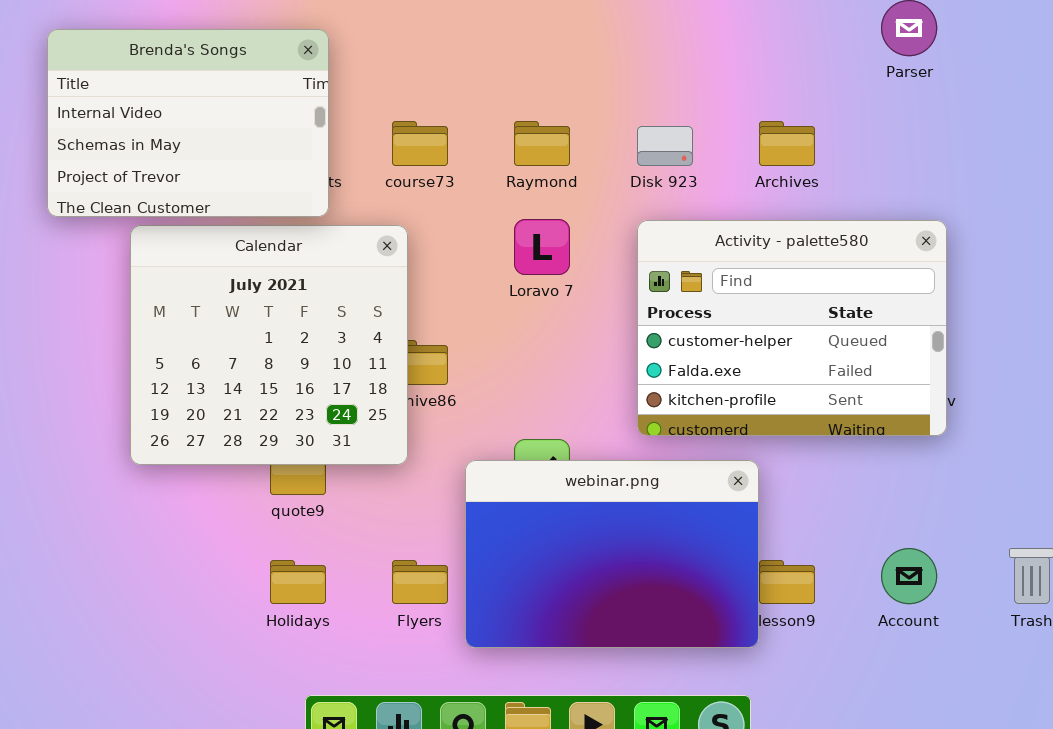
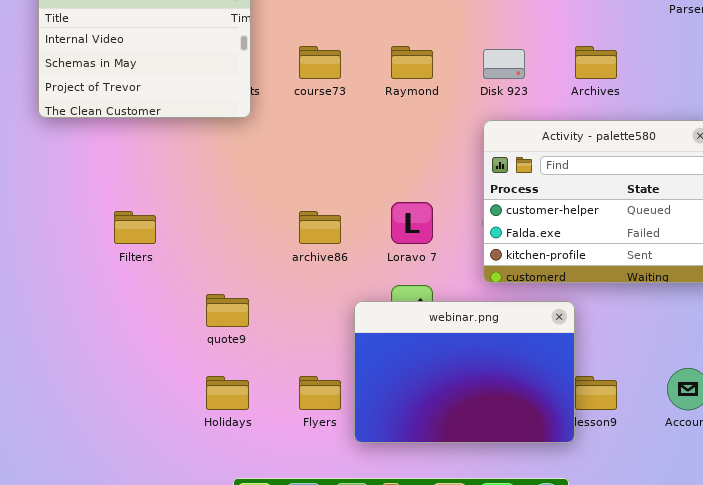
Loravo 7: [514,219,570,275] -> [391,202,433,244], moved
Calendar: [130,225,408,465] -> none, closed

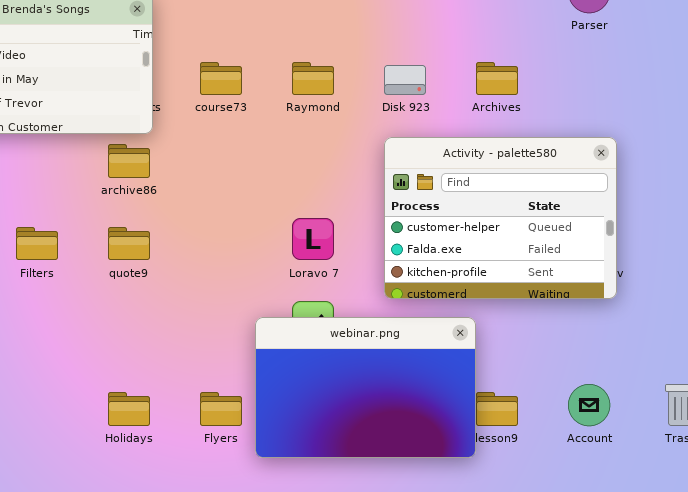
archive86: [299,211,341,244] -> [108,144,150,178], moved
quote9: [206,294,249,327] -> [108,227,150,260], moved

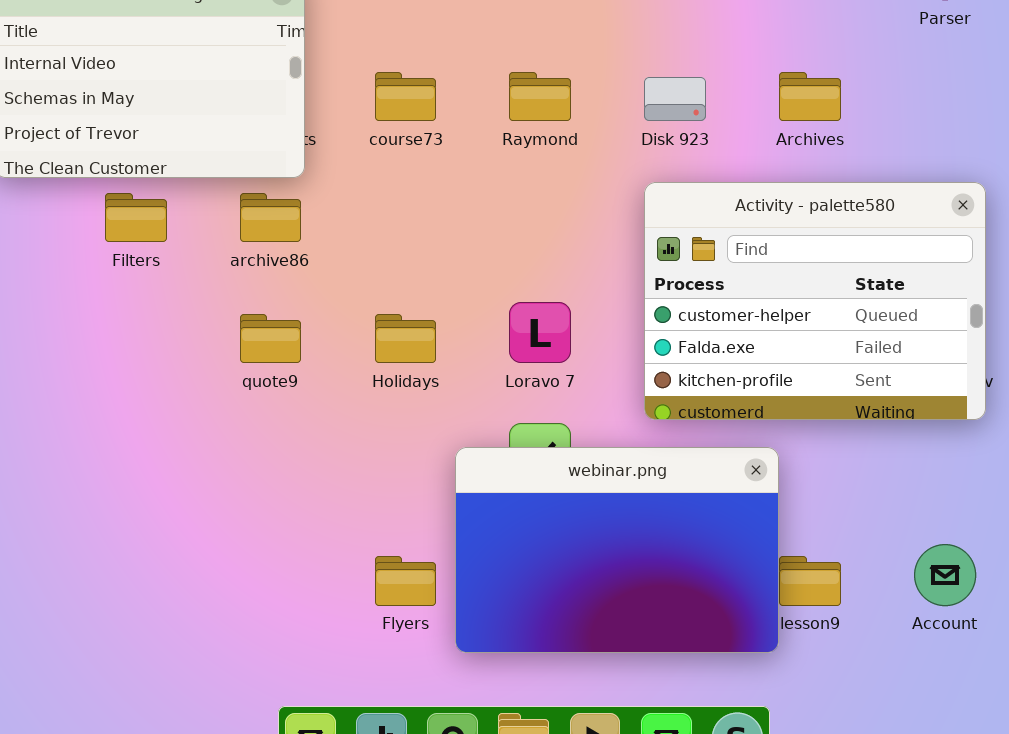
Filters: [16,227,58,260] -> [105,193,167,242], moved
Holidays: [108,392,150,426] -> [375,314,436,363], moved

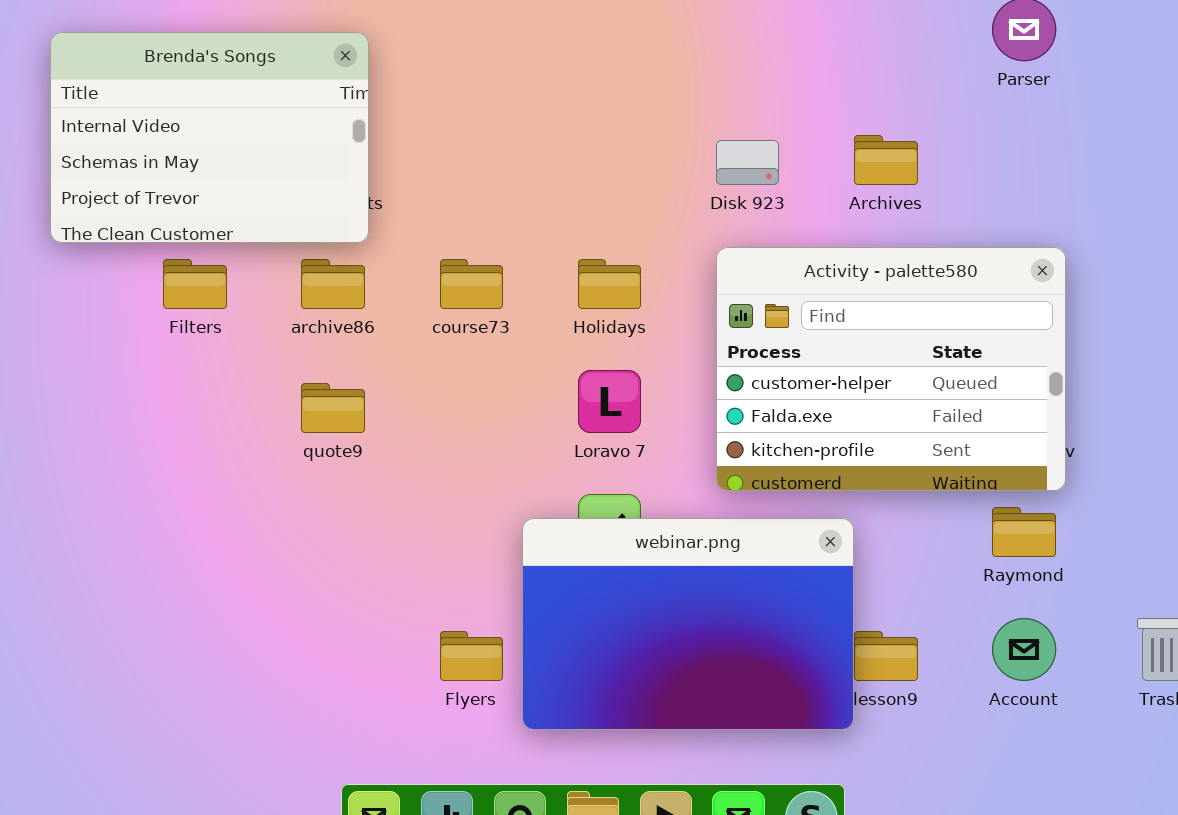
course73: [375,72,436,121] -> [440,259,503,309], moved
Raymond: [509,72,571,121] -> [992,507,1056,557], moved
Holidays: [375,314,436,363] -> [578,259,641,309], moved

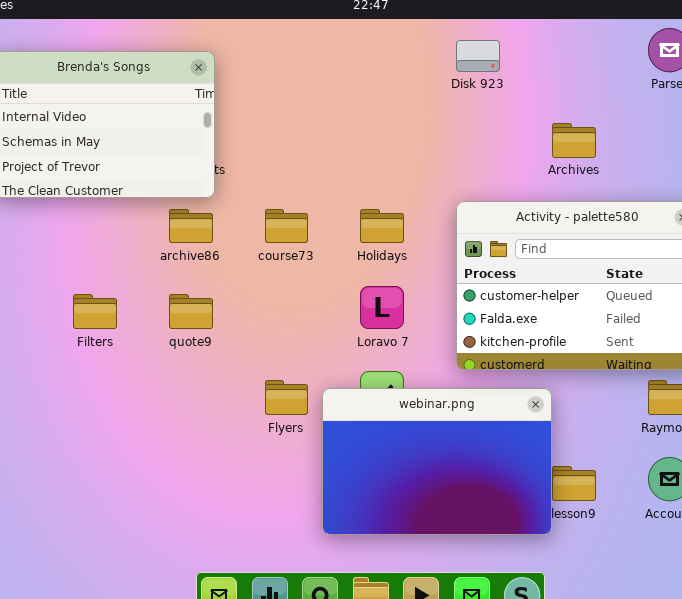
Disk 923: [716,140,779,185] -> [456,40,500,72], moved
Filters: [163,259,227,309] -> [73,294,117,329], moved
Flyers: [440,631,503,681] -> [265,380,308,415], moved

